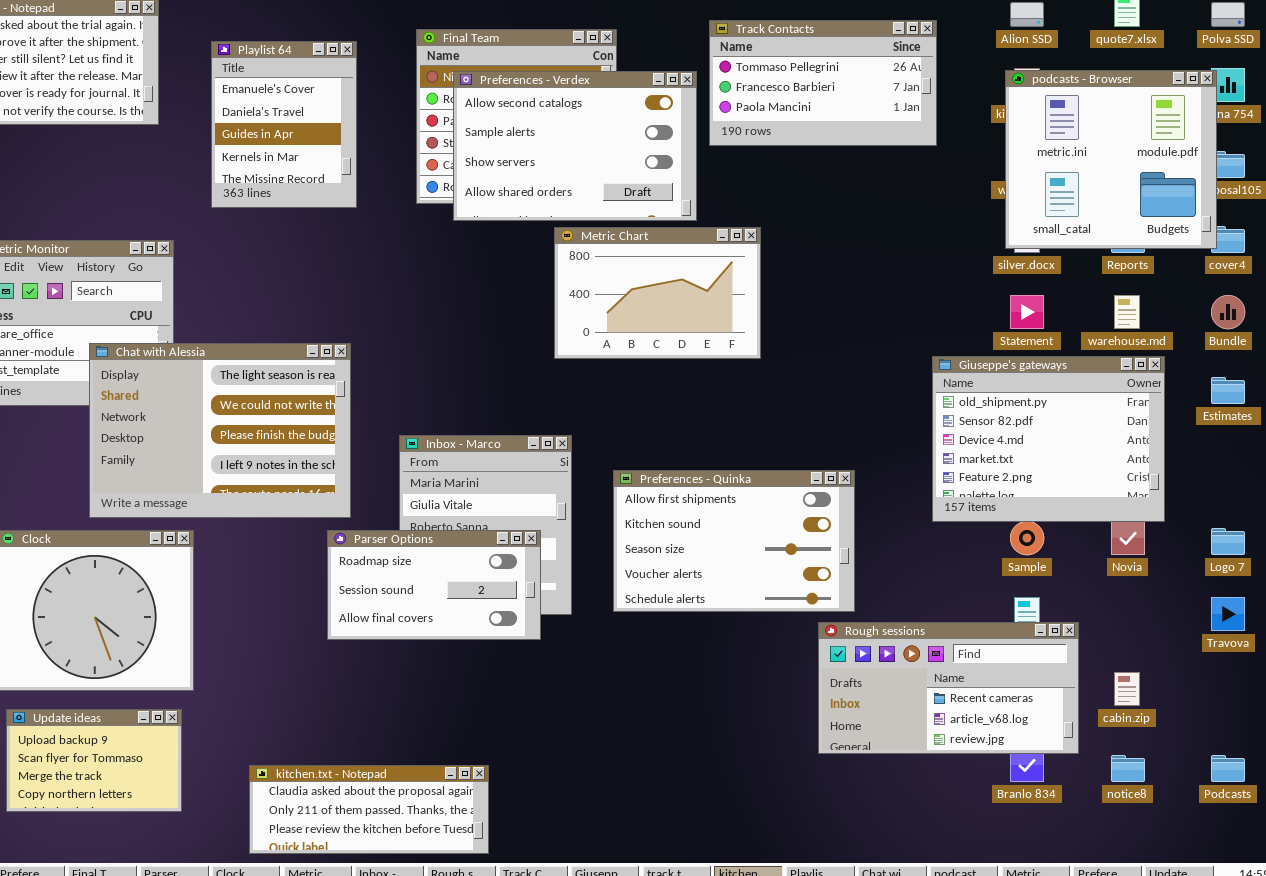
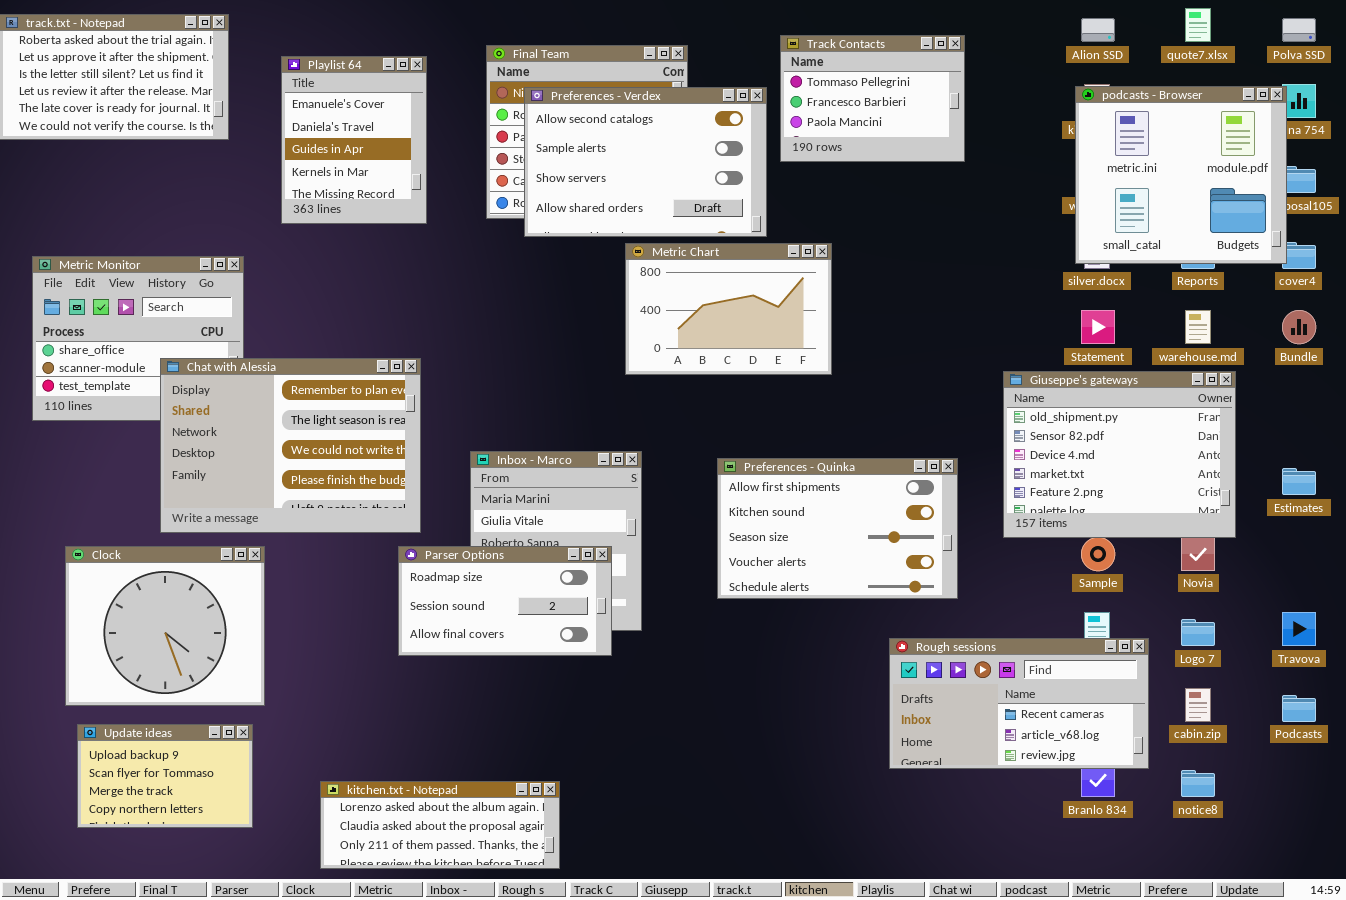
Track Contacts: [709,20,937,146] -> [780,35,965,162], resized
Chat with Alessia: [89,343,351,518] -> [160,358,421,533], scrolled up 1 row
Estimates: [1211,377,1245,404] -> [1282,468,1316,495], moved
Preferences - Quinka: [613,470,855,612] -> [717,458,958,599], moved
Logo 7: [1211,528,1245,555] -> [1181,619,1215,646], moved
Podcasts: [1211,755,1245,782] -> [1282,695,1316,722], moved
kitchen.txt - Notepad: [249,765,489,854] -> [320,781,560,869], scrolled up 1 row

